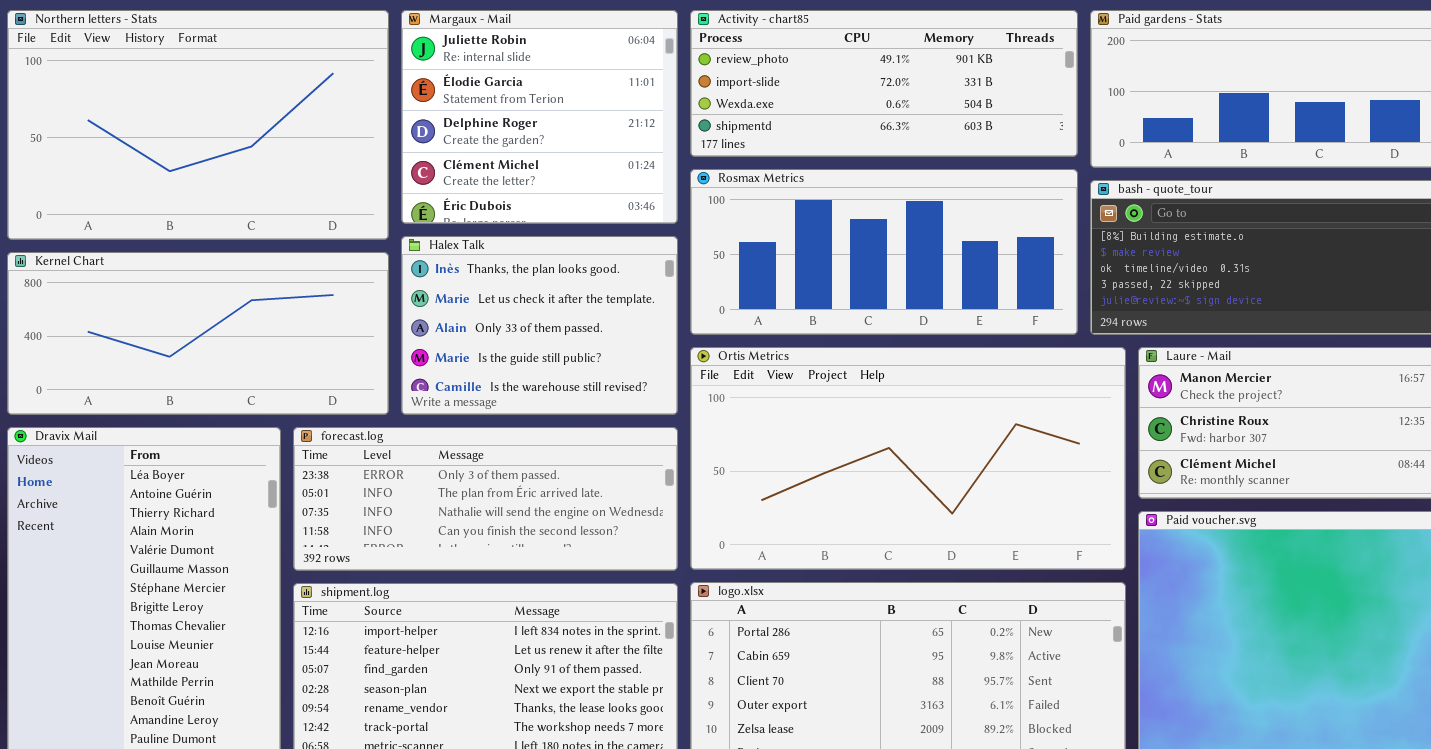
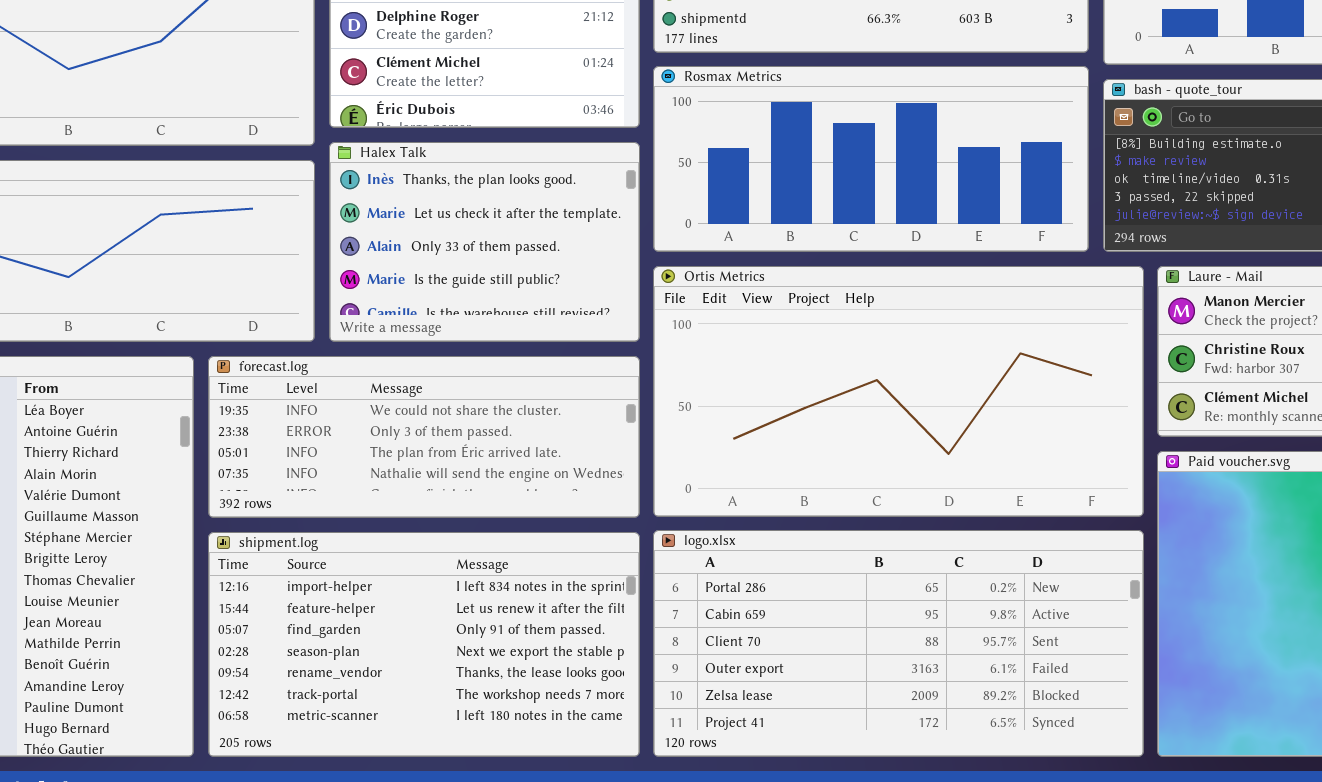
forecast.log: [293,427,678,571] -> [208,356,640,518], scrolled up 1 row

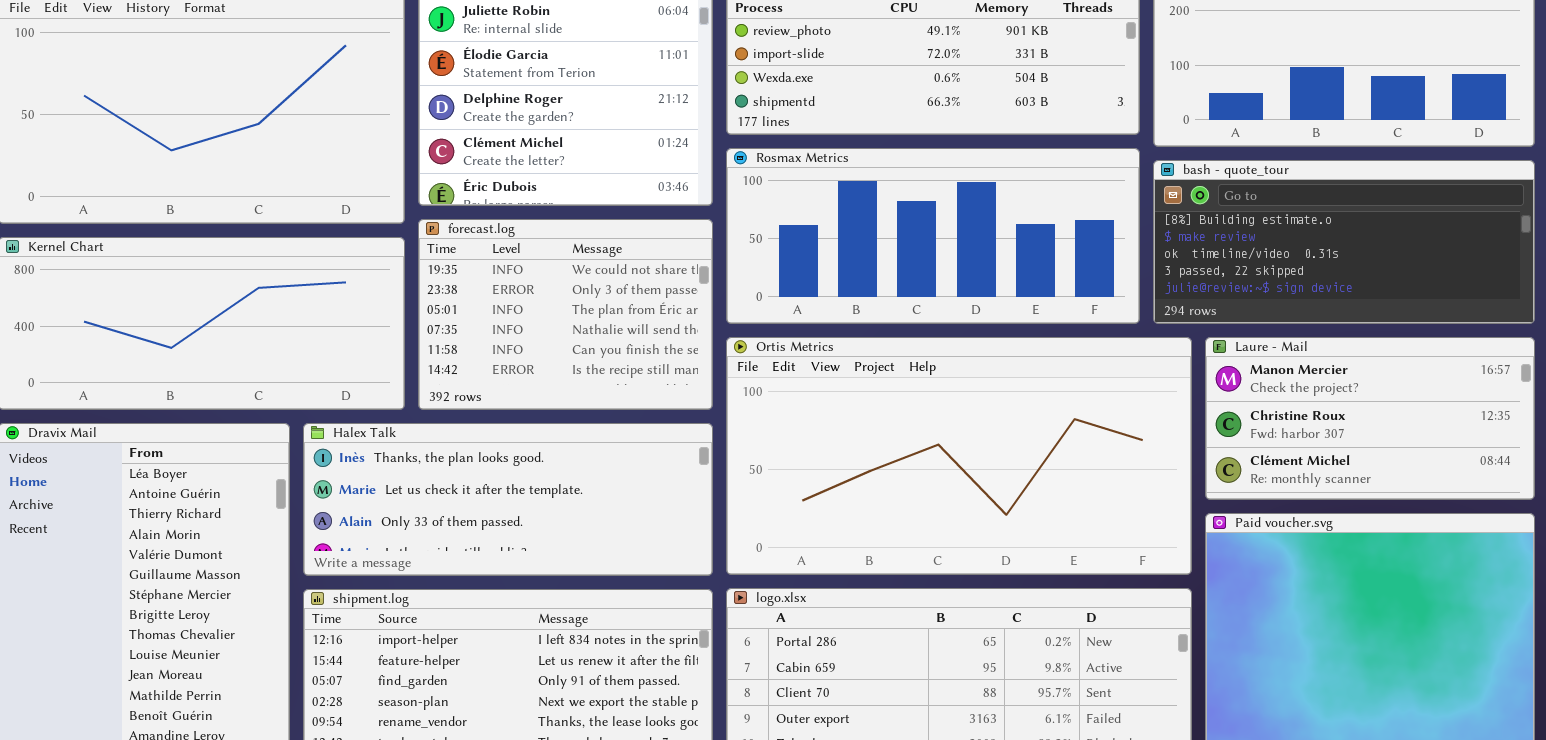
Halex Talk: [329,142,640,342] -> [303,423,713,576], moved, resized
forecast.log: [208,356,640,518] -> [418,219,713,410], moved, resized

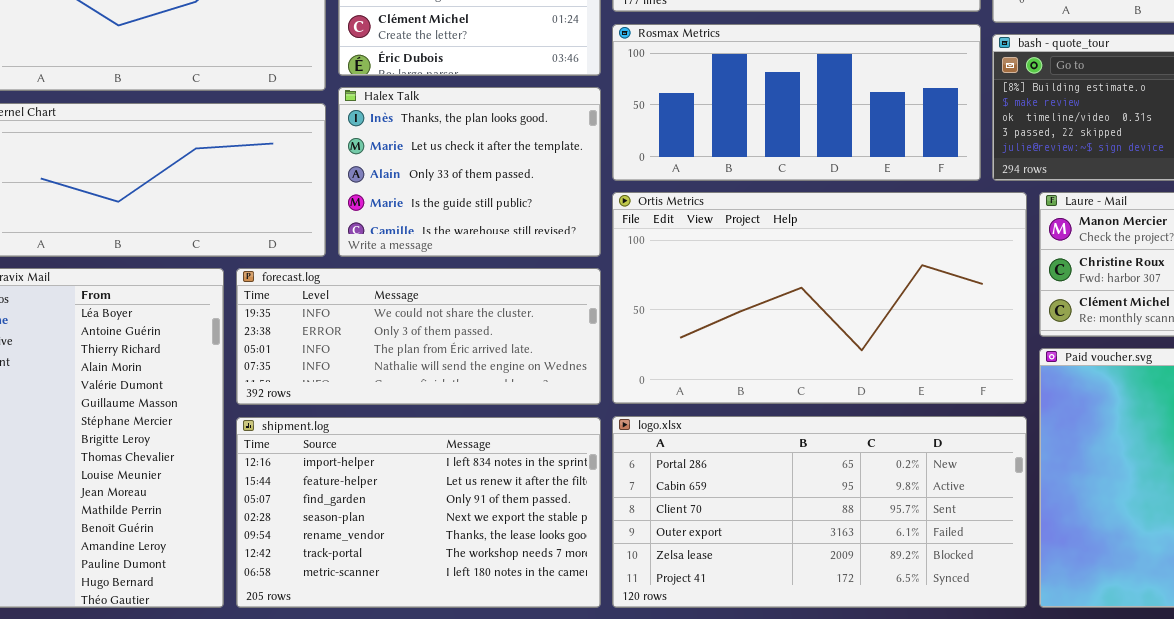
forecast.log: [418,219,713,410] -> [236,268,601,405], moved, resized
Halex Talk: [303,423,713,576] -> [338,87,601,257], moved, resized

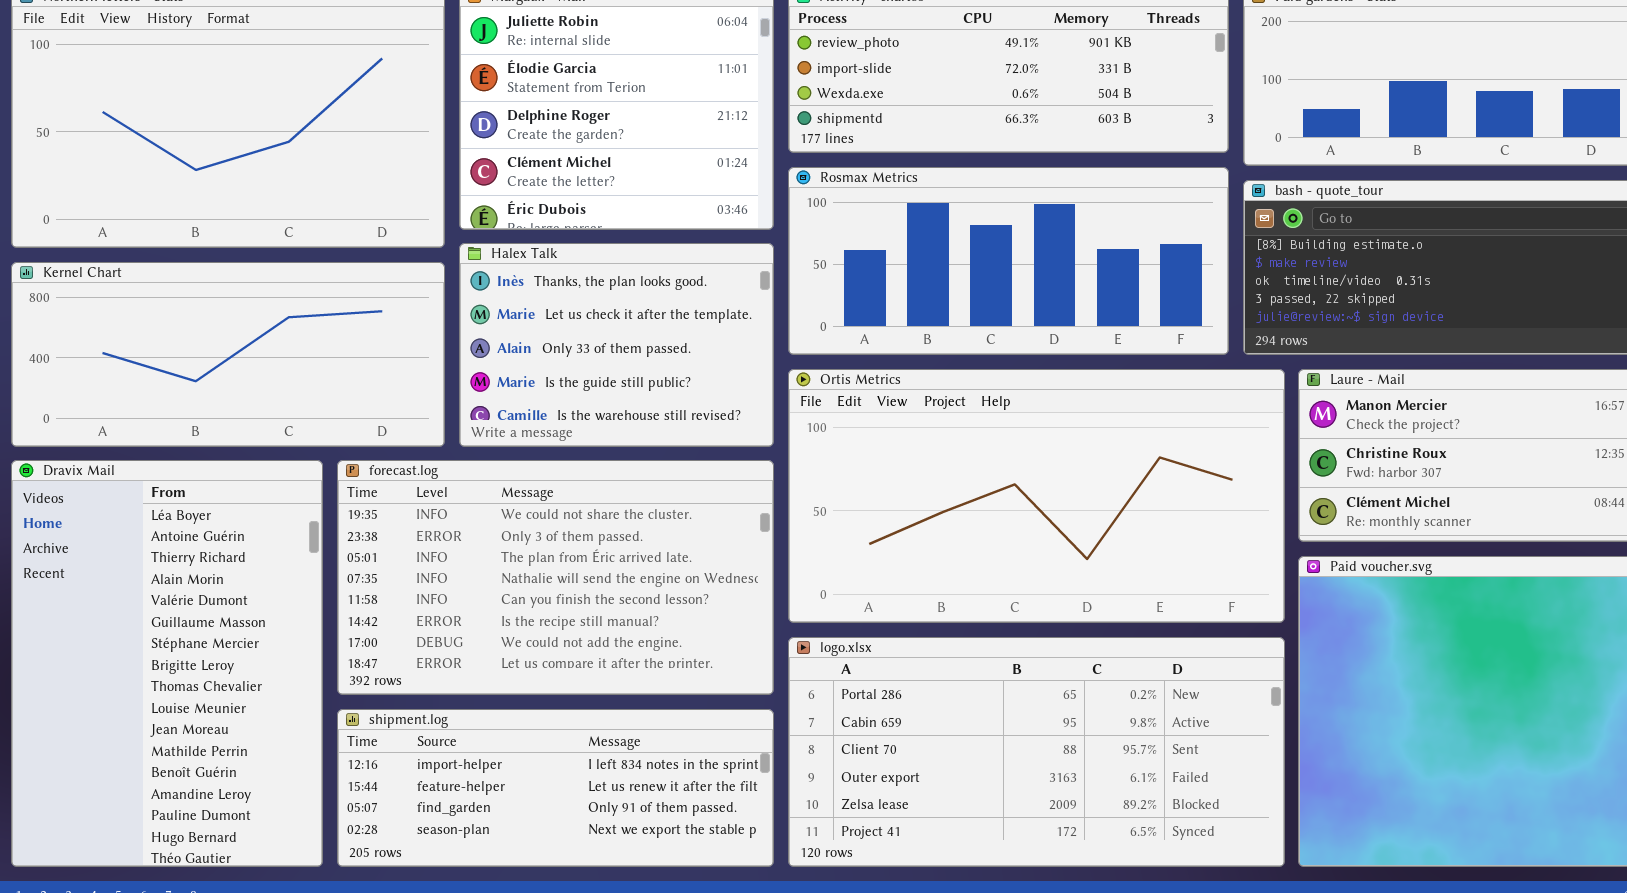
forecast.log: [236,268,601,405] -> [337,460,774,695], resized
shipment.log: [236,417,601,608] -> [337,709,774,867], resized

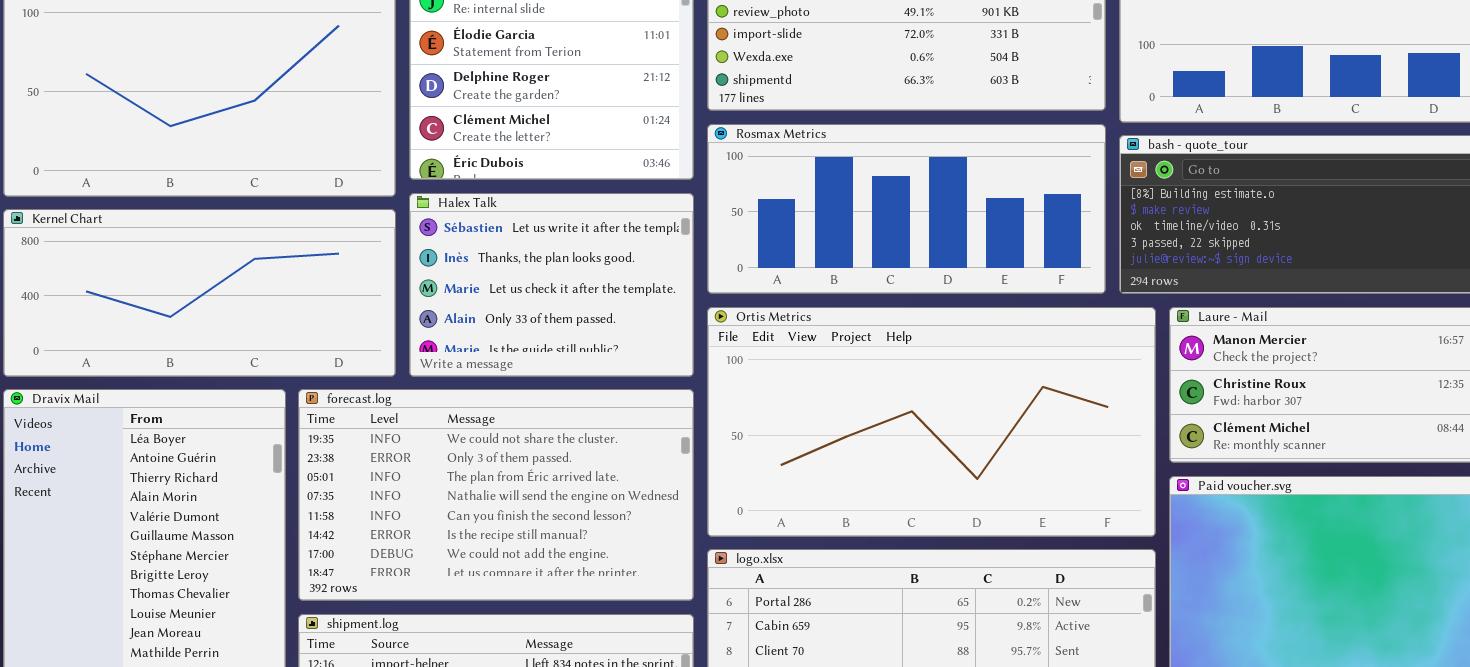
Halex Talk: [459,243,774,447] -> [409,193,694,377], scrolled up 1 row

